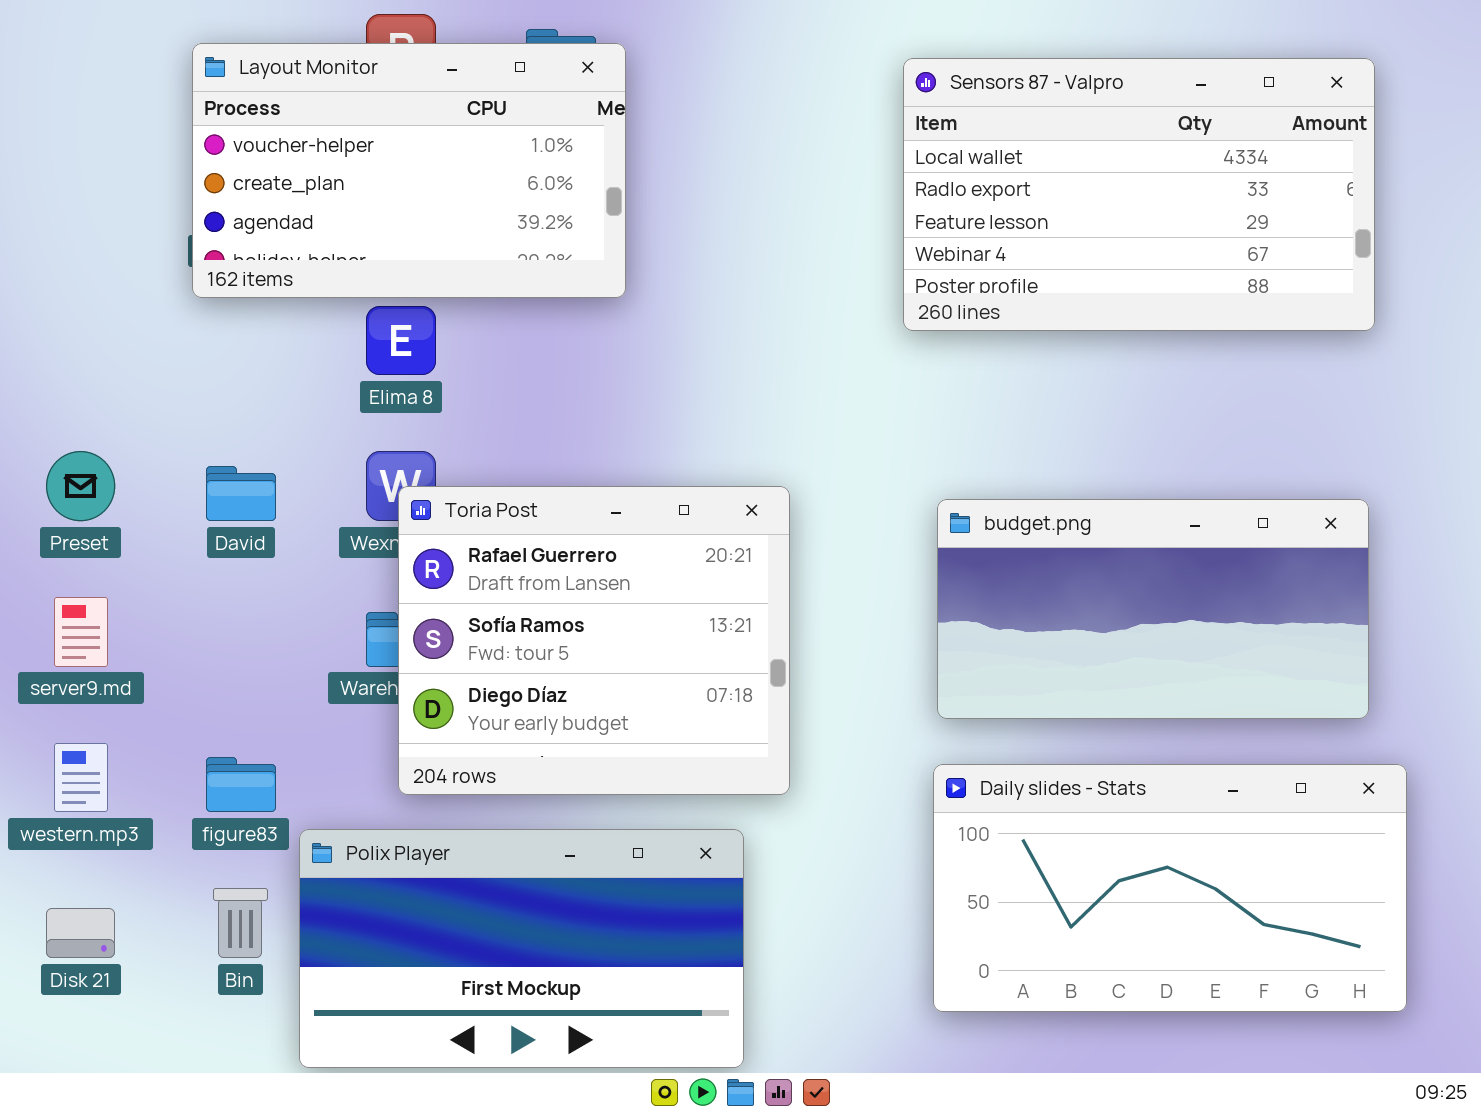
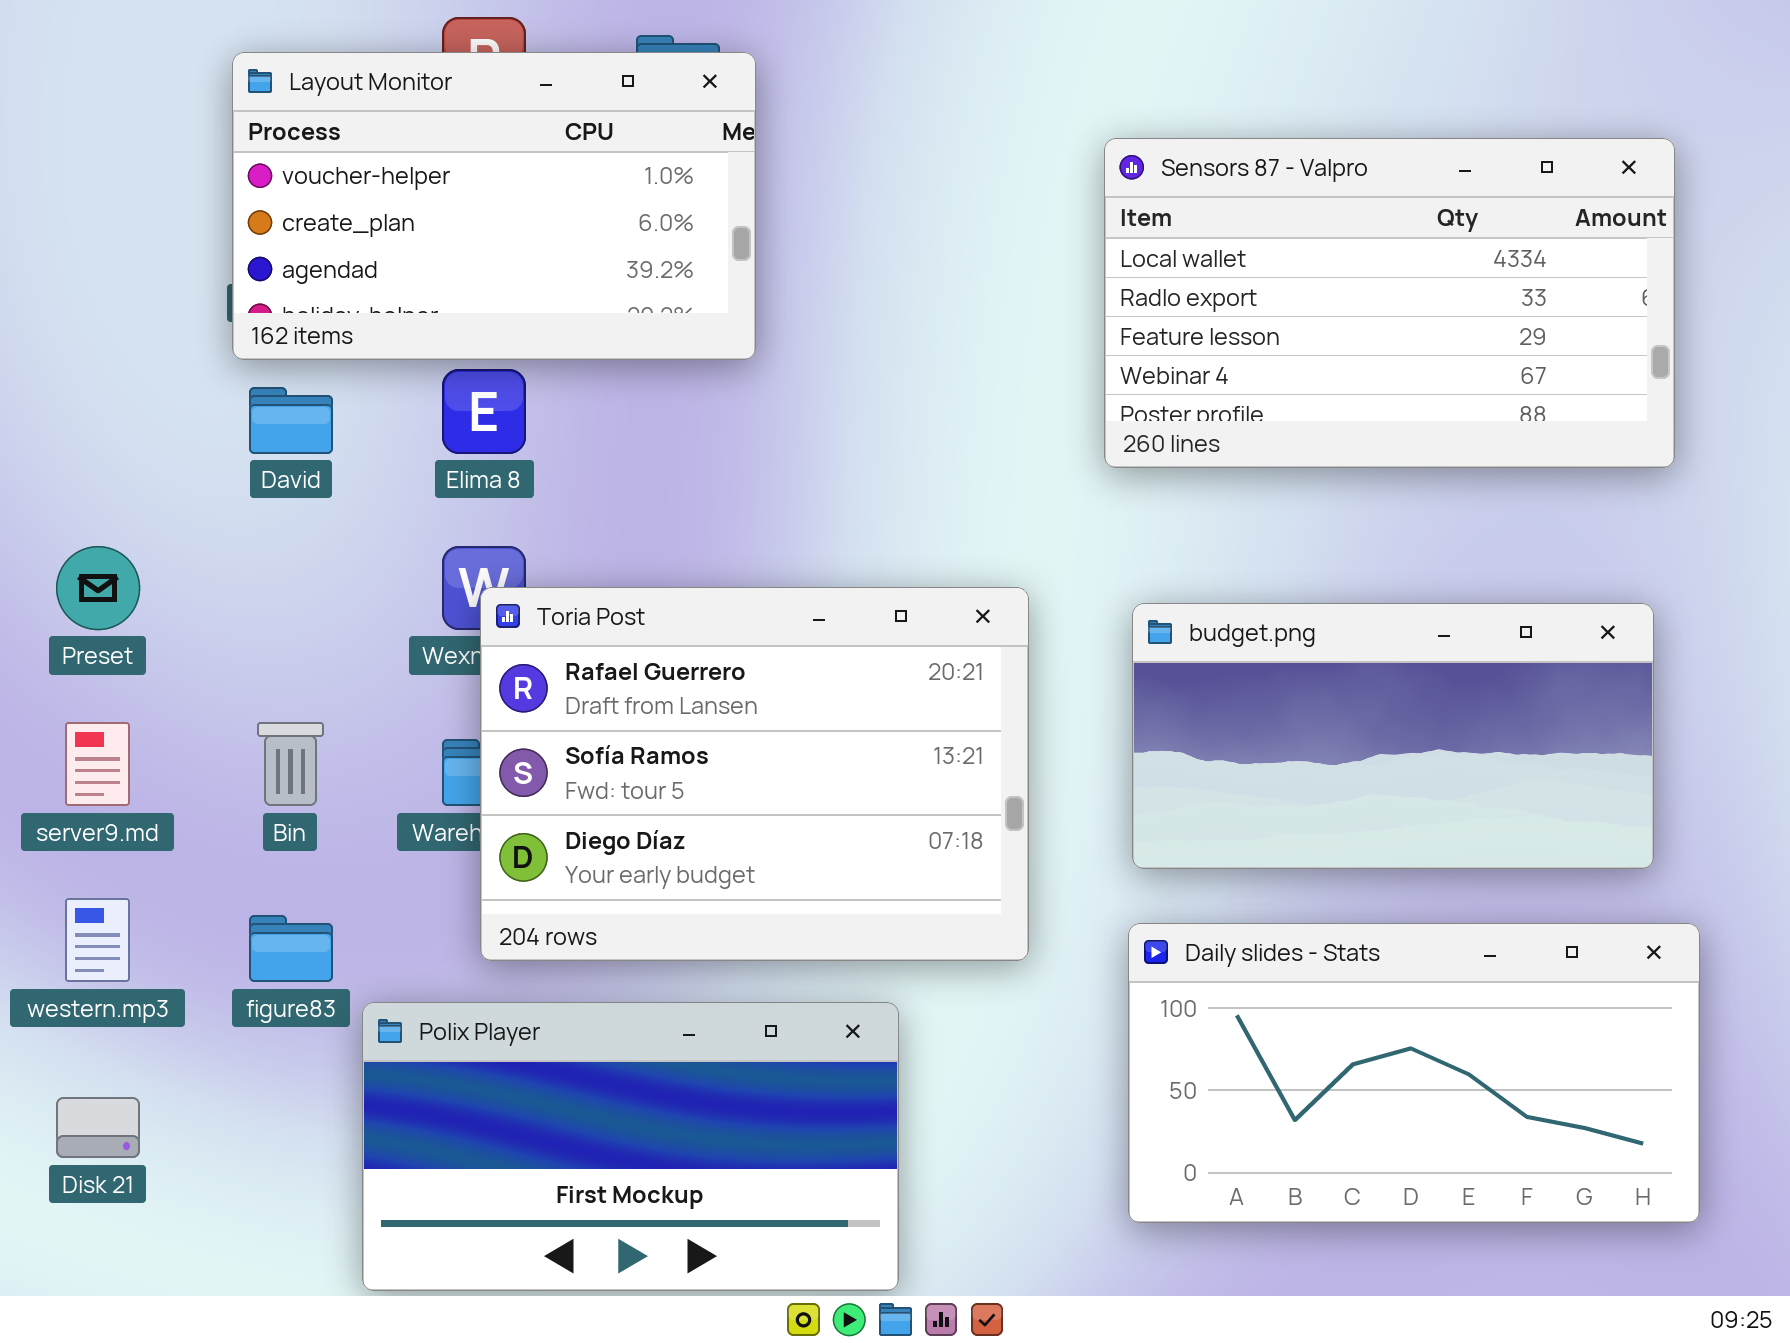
Sensors 87 - Valpro: [903,58,1375,331] -> [1104,138,1675,468], moved
David: [206,466,276,521] -> [249,387,333,454], moved
Toria Post: [398,486,790,795] -> [480,587,1029,961], resized
Bin: [213,888,268,958] -> [257,722,324,806], moved

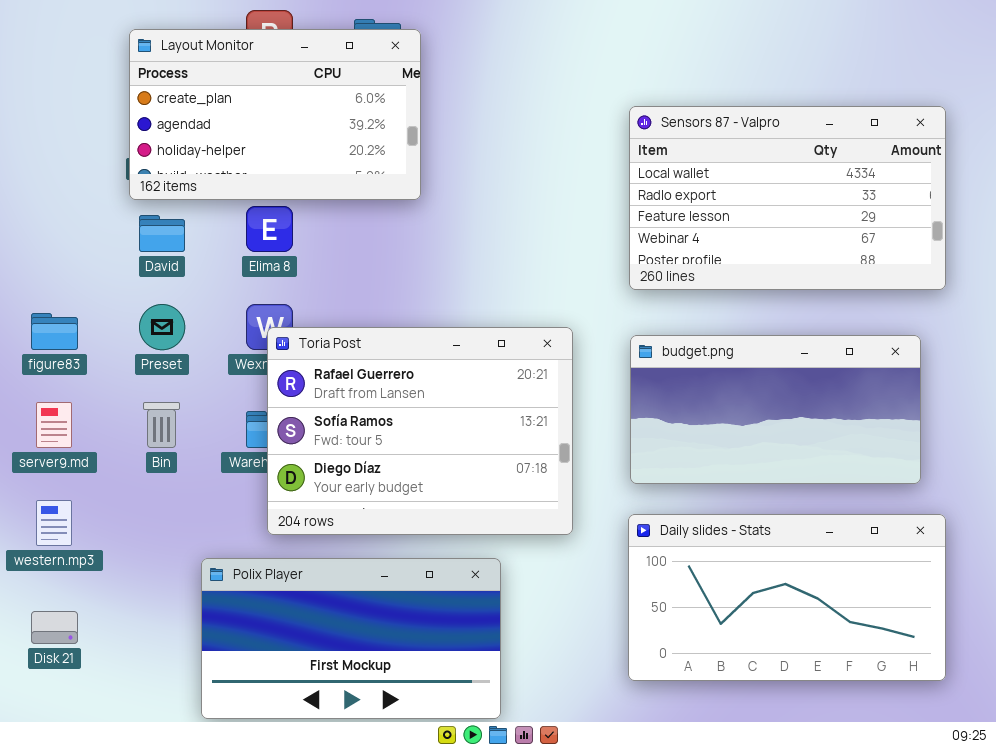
Layout Monitor: [232,52,756,360] -> [129,29,421,200], scrolled down 1 row
Sensors 87 - Valpro: [1104,138,1675,468] -> [629,106,946,290], moved
Preset: [56,546,140,630] -> [139,304,185,350], moved
figure83: [249,915,333,982] -> [31,313,78,350], moved

